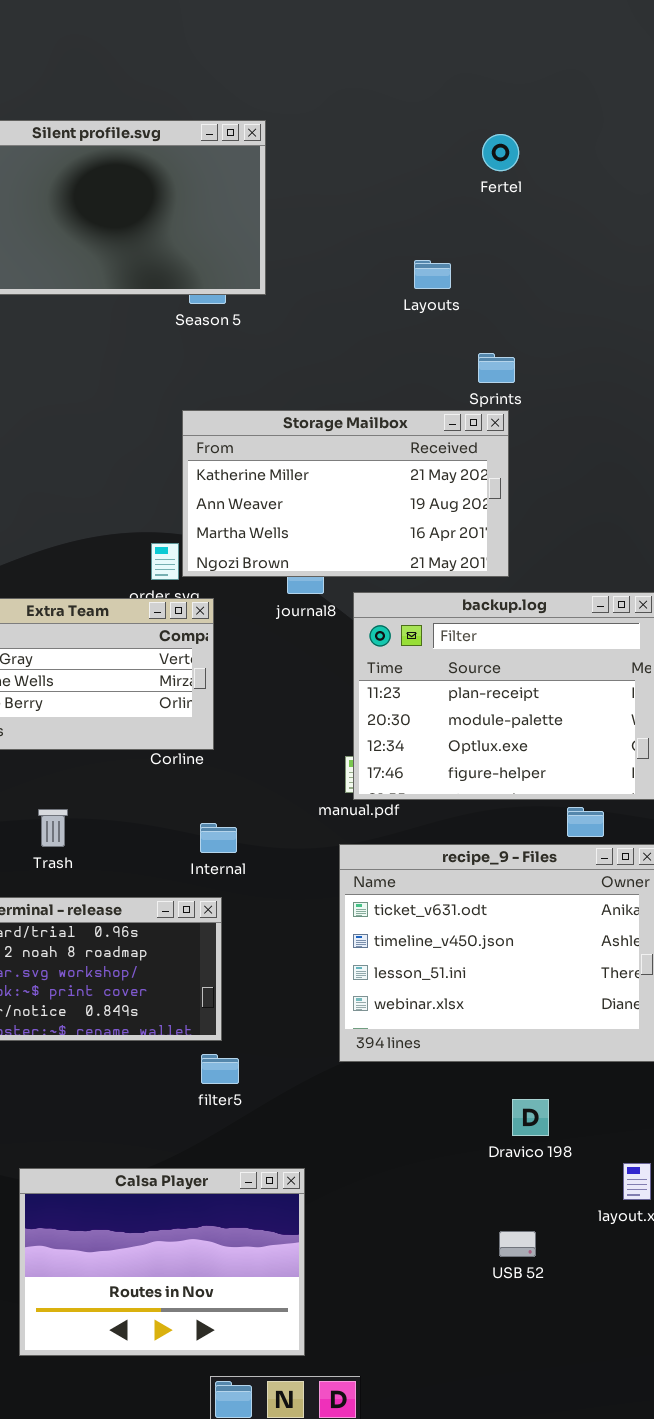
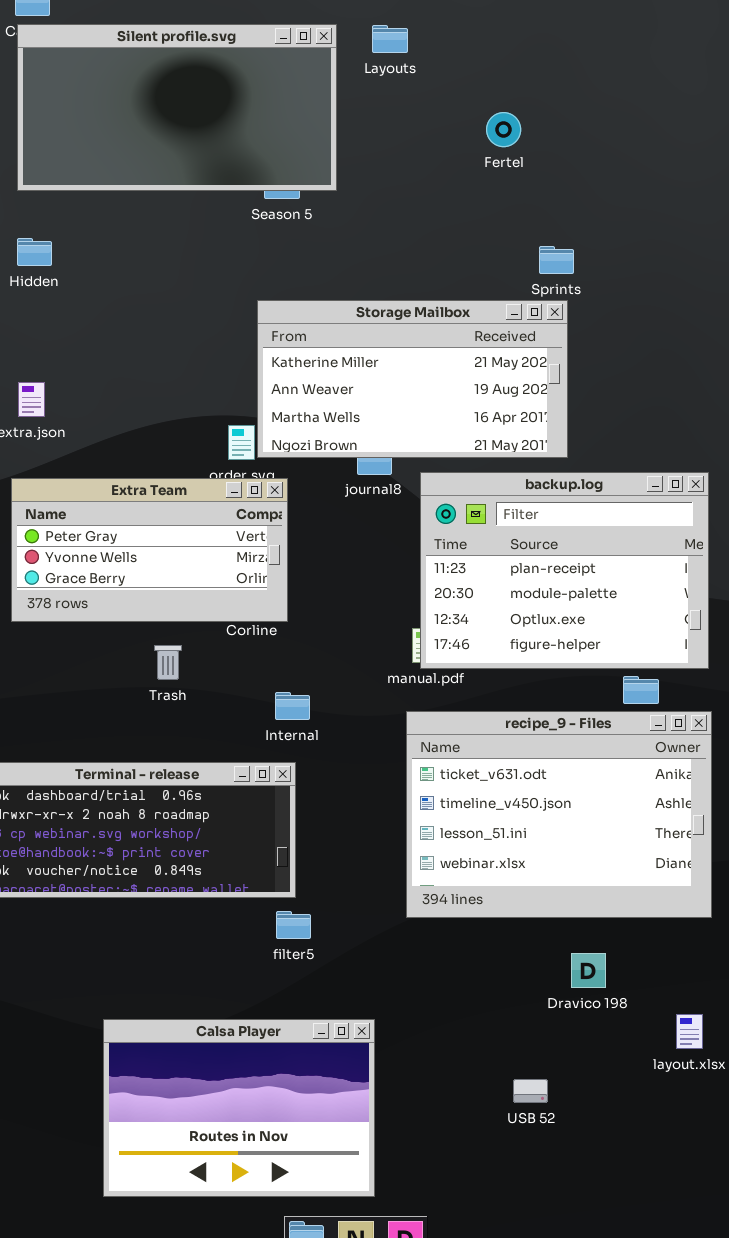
Fertel: [482,134,519,171] -> [486,112,521,147], moved
Layouts: [414,260,451,289] -> [372,25,408,53], moved
Trash: [38,809,68,847] -> [154,645,182,680], moved
USB 52: [499,1231,536,1257] -> [513,1079,548,1103], moved

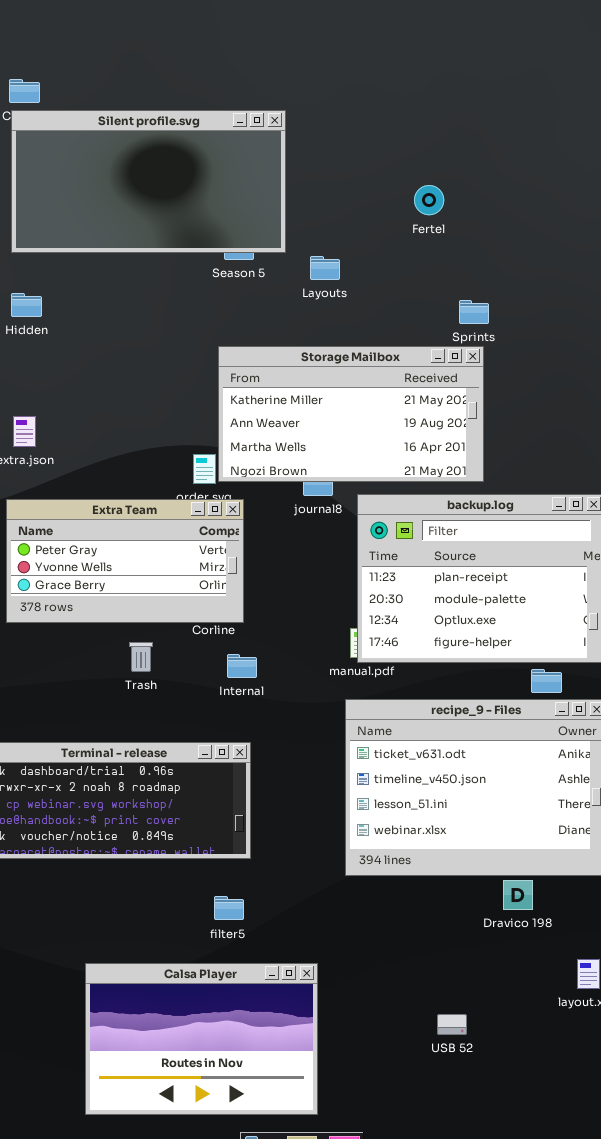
Layouts: [372,25,408,53] -> [310,256,340,280], moved
Internal: [275,692,310,720] -> [227,654,257,678], moved
filter5: [276,911,311,939] -> [214,896,244,920], moved
Dravico 198: [571,953,606,988] -> [503,880,533,910], moved

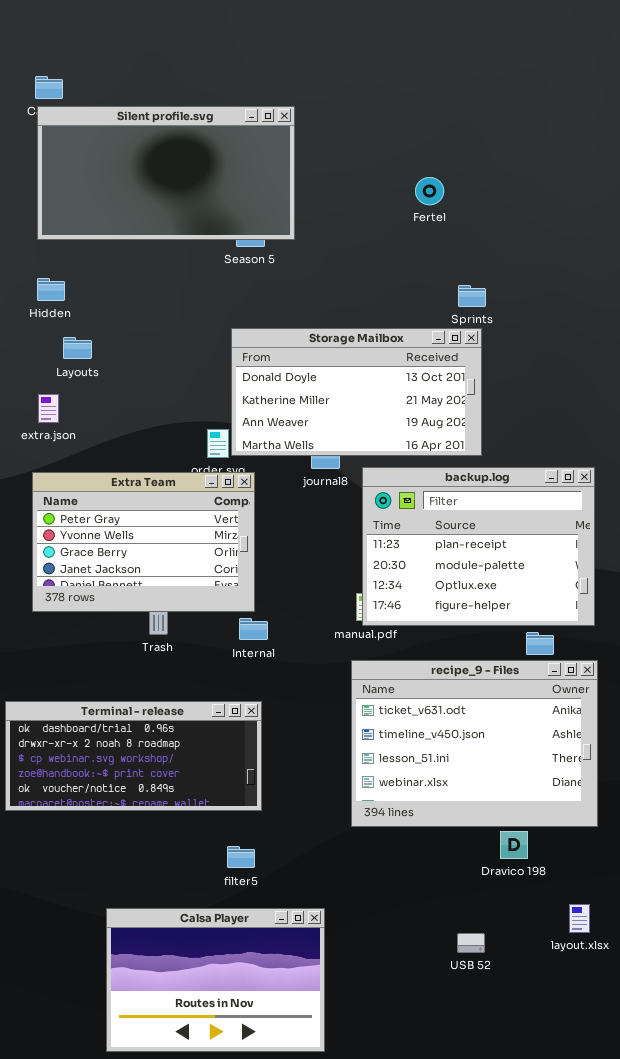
Layouts: [310,256,340,280] -> [63,337,92,359], moved
Storage Mailbox: [218,346,484,482] -> [231,328,482,456], scrolled up 1 row
Extra Team: [6,499,244,623] -> [32,472,255,612], resized
USB 52: [437,1014,467,1035] -> [457,933,485,953], moved

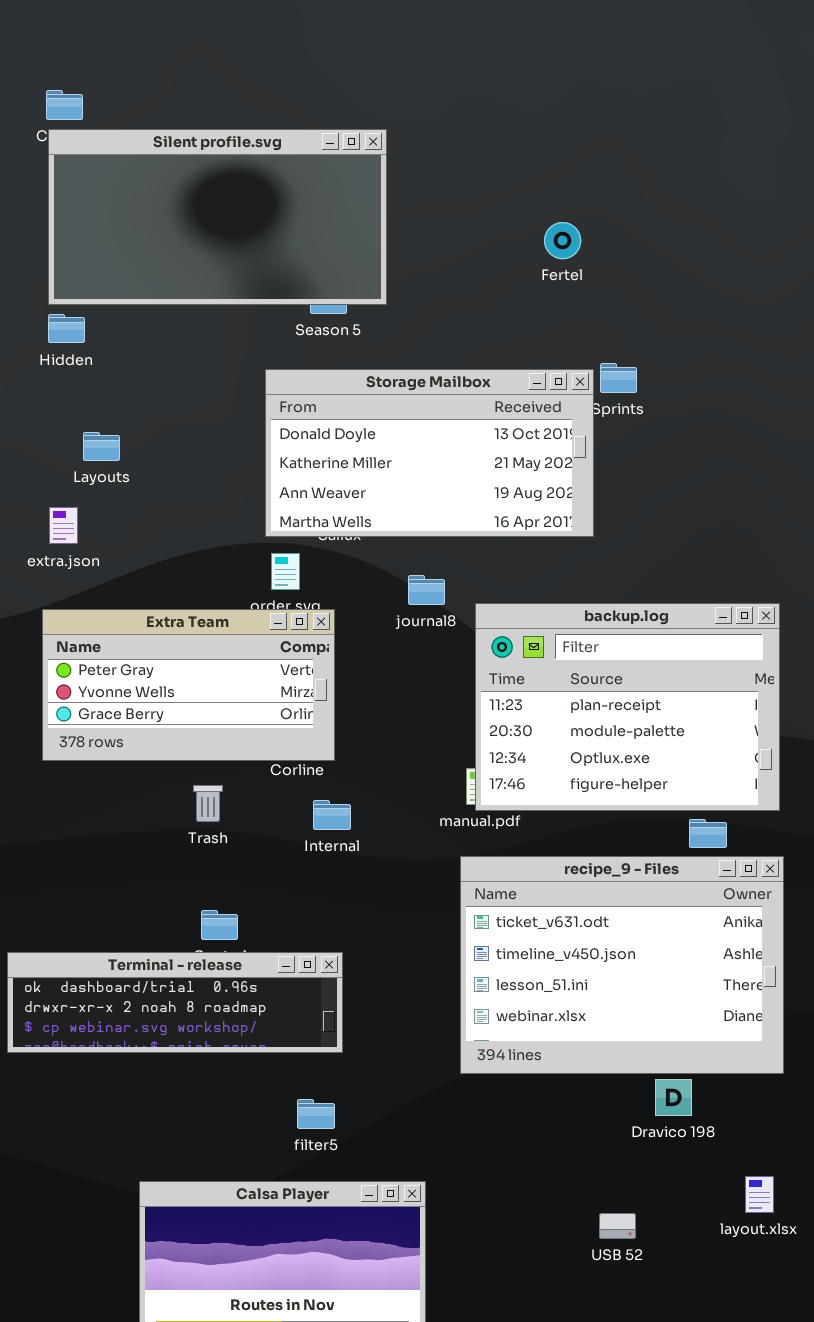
Hidden: [37,278,65,301] -> [48,314,85,343], moved
Storage Mailbox: [231,328,482,456] -> [265,369,594,537], moved
Extra Team: [32,472,255,612] -> [42,609,335,761], resized
Terminal - release: [5,701,262,811] -> [7,952,343,1053], resized

